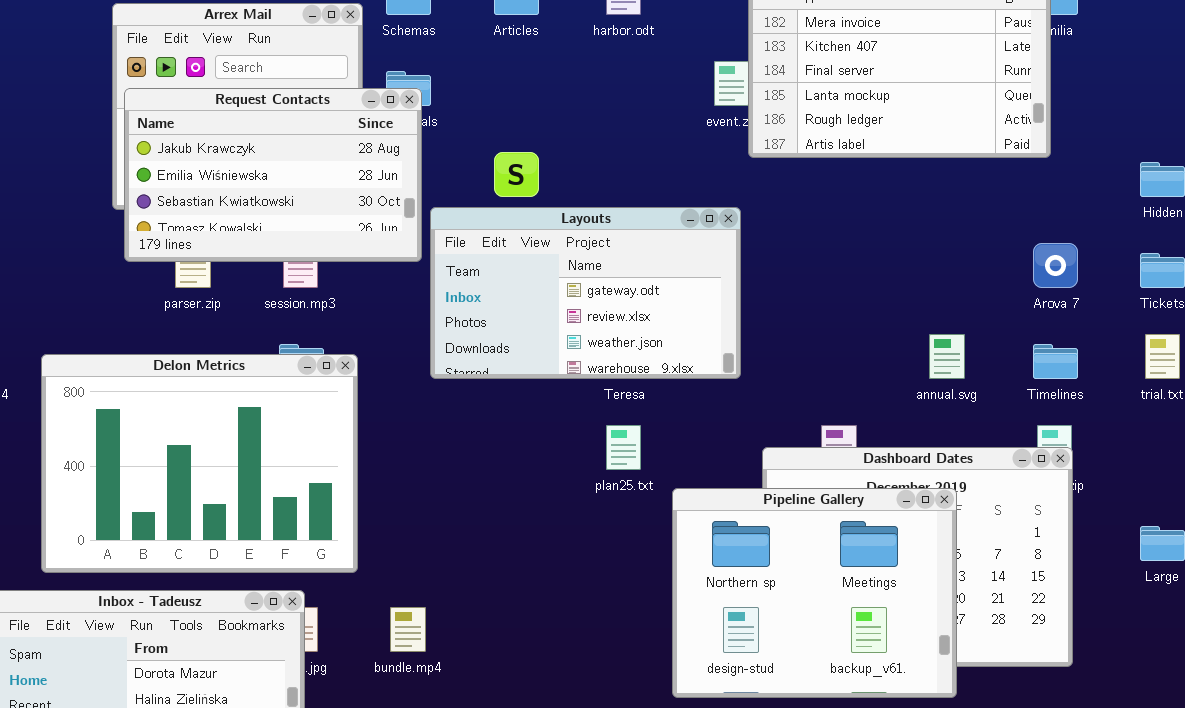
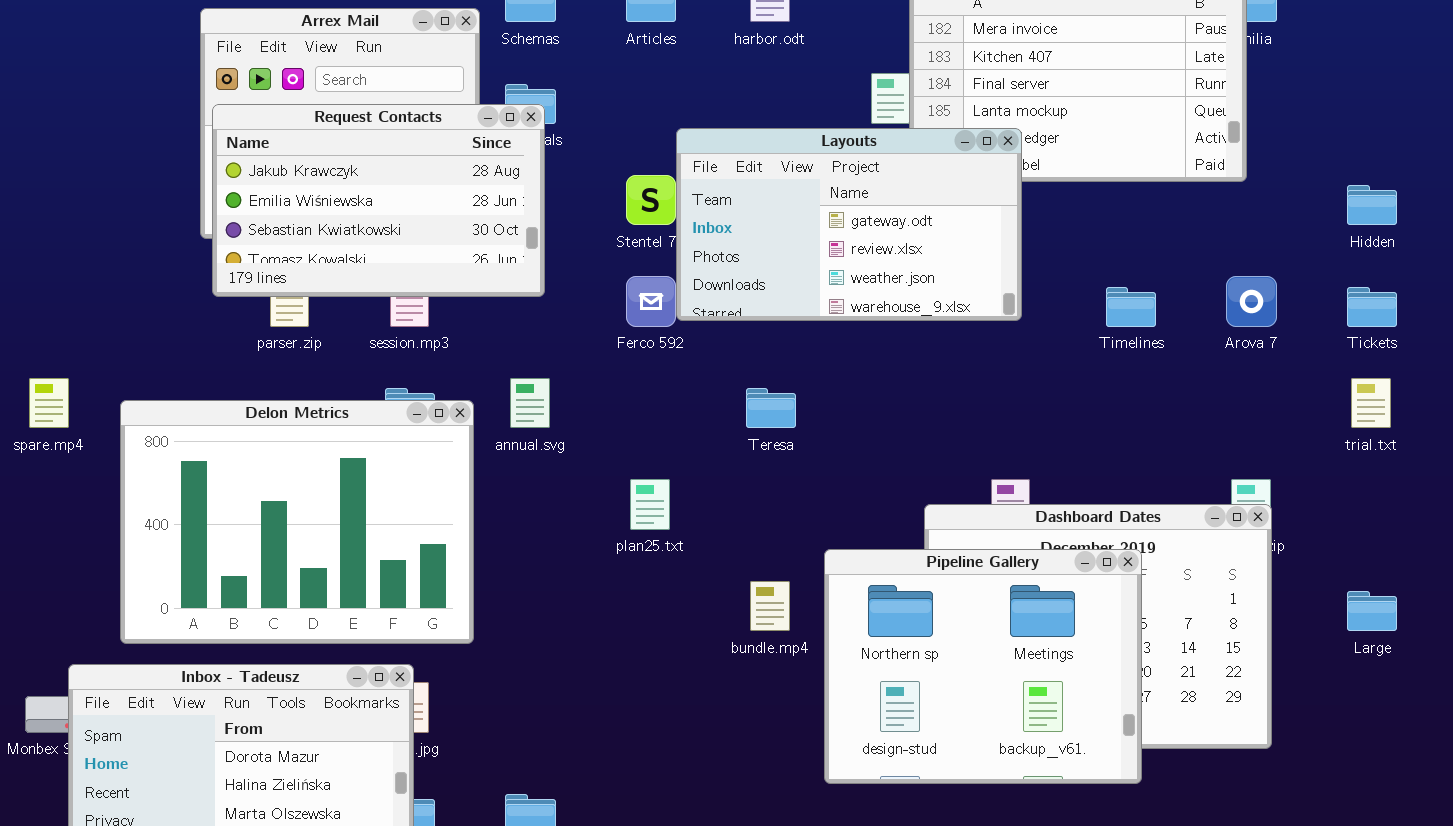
Layouts: [430,207,741,379] -> [676,128,1022,321], moved
annual.svg: [929,334,965,379] -> [510,378,550,428], moved
Timelines: [1033,344,1078,379] -> [1106,287,1156,327], moved
plan25.txt: [606,425,641,470] -> [630,479,670,530], moved
bundle.mp4: [390,607,426,652] -> [750,581,790,631], moved

